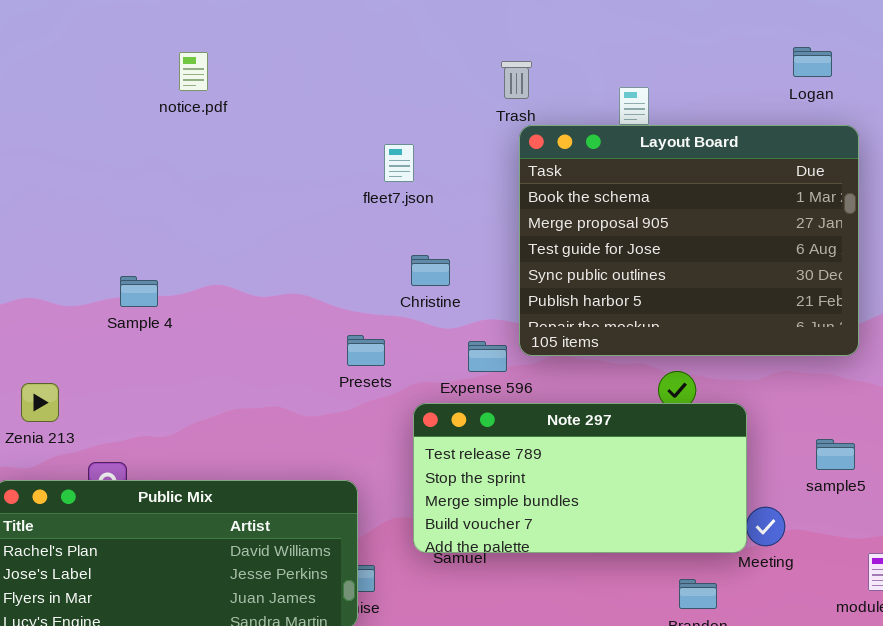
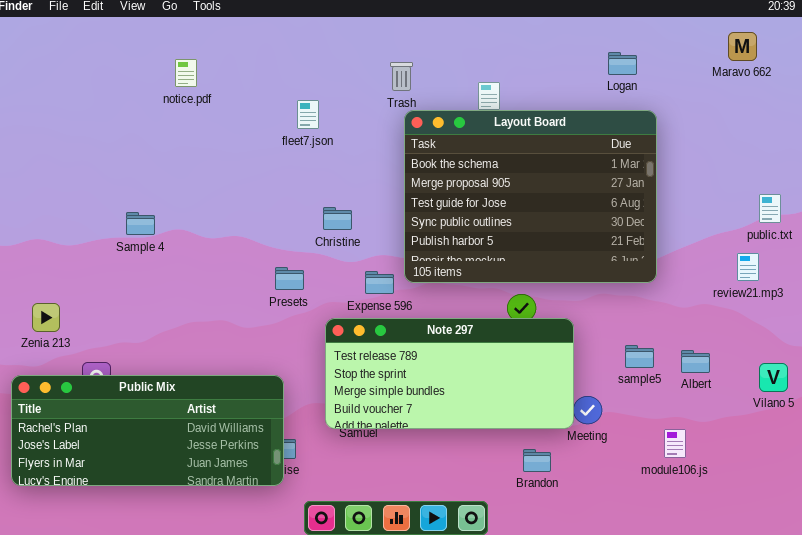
notice.pdf: [179,52,208,91] -> [175,59,197,87], moved
fleet7.json: [384,144,414,182] -> [297,100,319,129], moved
Sample 4: [120,276,158,307] -> [126,212,155,235], moved

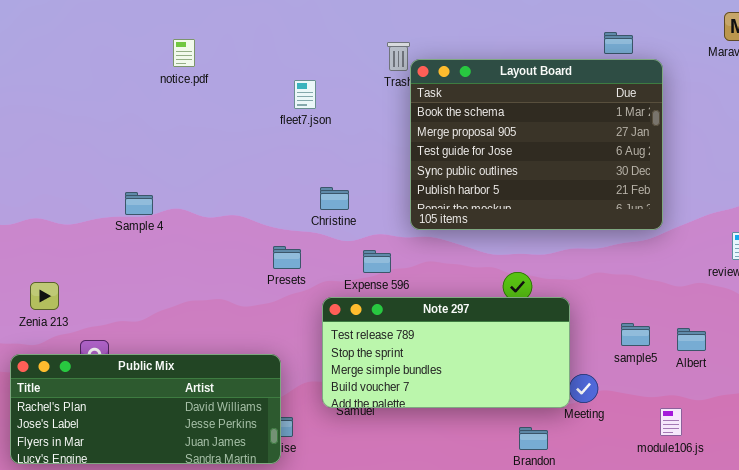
Layout Board: [404,110,657,283] -> [410,59,663,230], moved

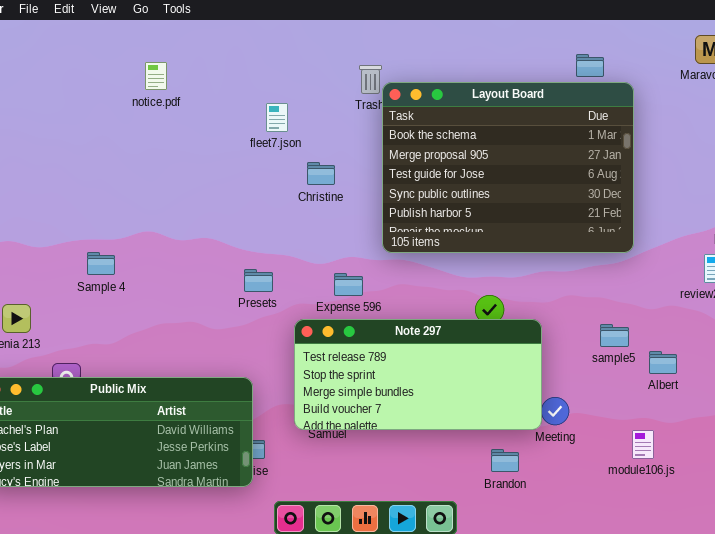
Christine: [320,187,349,210] -> [307,162,335,185], moved
Sample 4: [125,192,153,215] -> [87,252,115,275], moved
sample5: [621,323,650,346] -> [600,324,629,347], moved

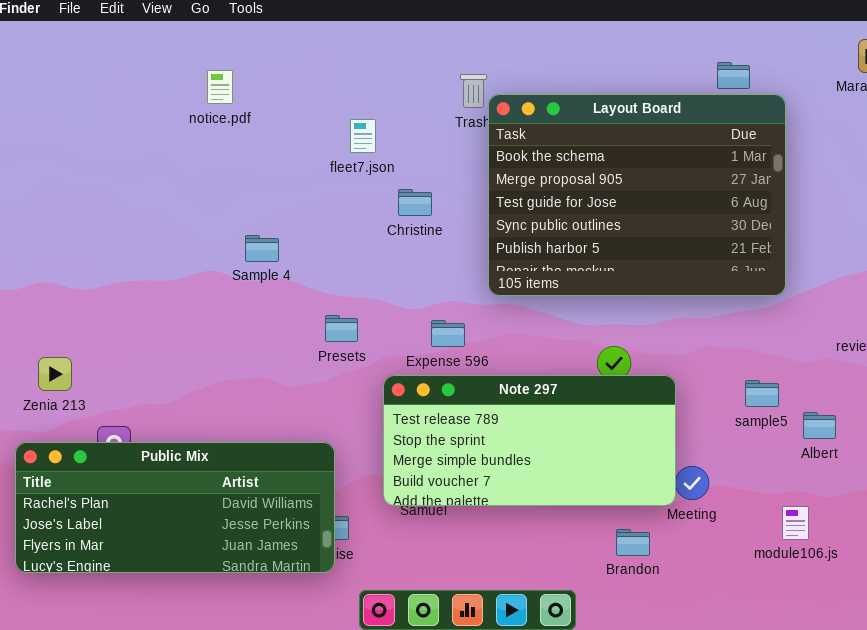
Sample 4: [87,252,115,275] -> [245,235,279,262], moved

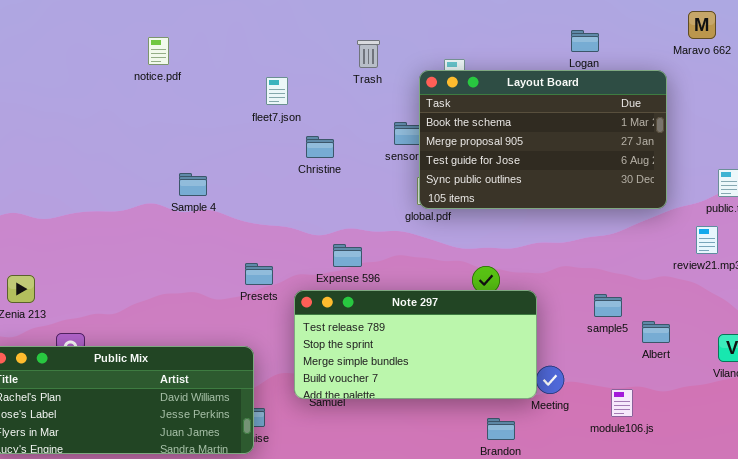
Layout Board: [488,94,786,296] -> [419,70,667,209], moved, resized
Presets: [325,315,358,342] -> [245,263,273,285], moved
module106.js: [782,506,809,540] -> [611,389,633,417], moved

